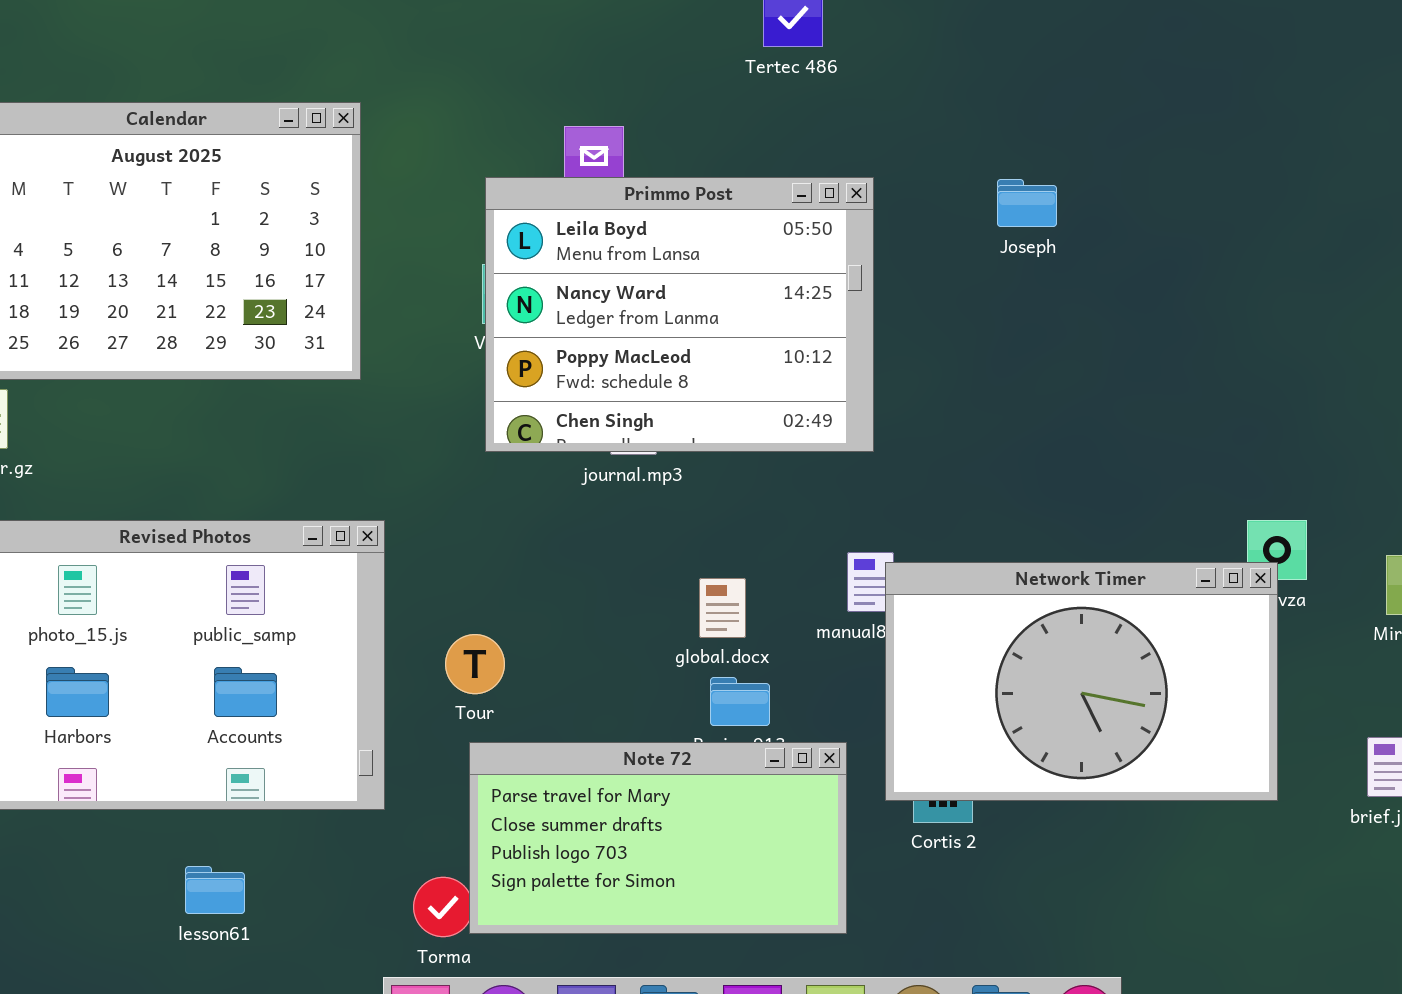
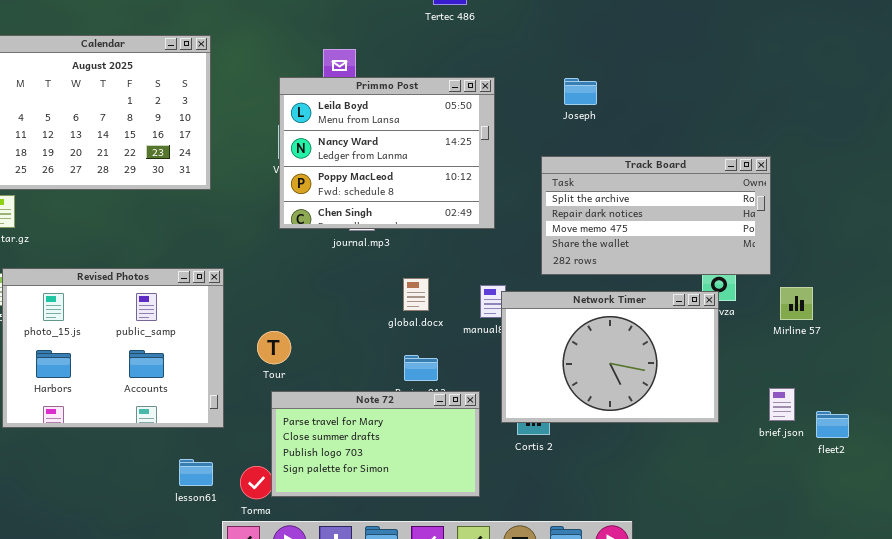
Track Board: none -> [541,156,771,275], opened
global.docx: [699,578,746,638] -> [403,278,429,311], moved
lesson61: [185,866,245,914] -> [179,459,213,486], moved

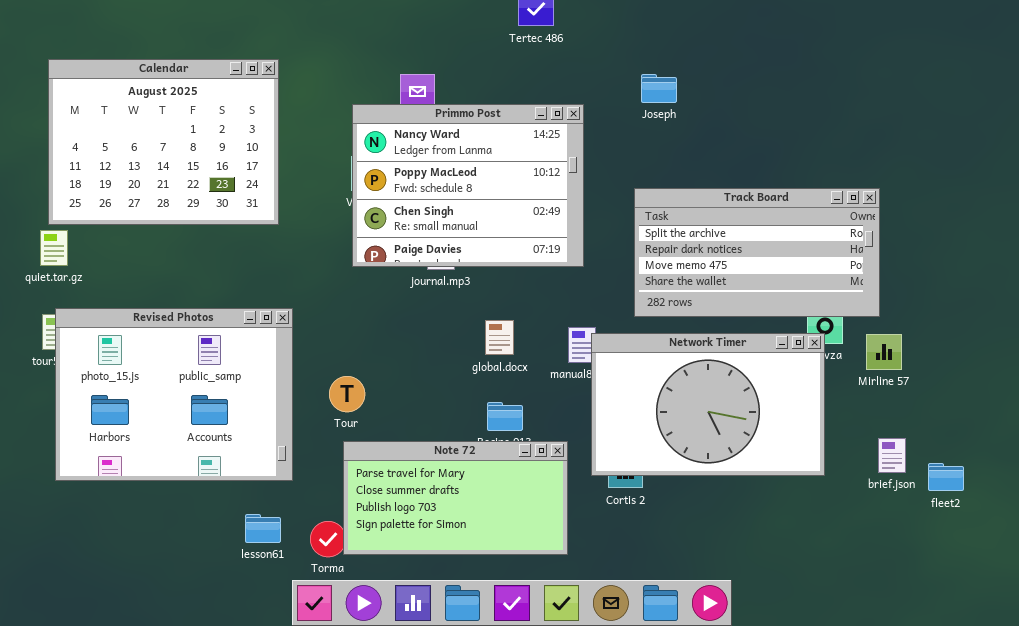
Primmo Post: [279,77,495,229] -> [352,104,584,267], scrolled down 1 row
Joseph: [564,78,597,105] -> [641,74,677,103], moved
Mirline 57: [780,287,813,320] -> [866,334,902,370], moved

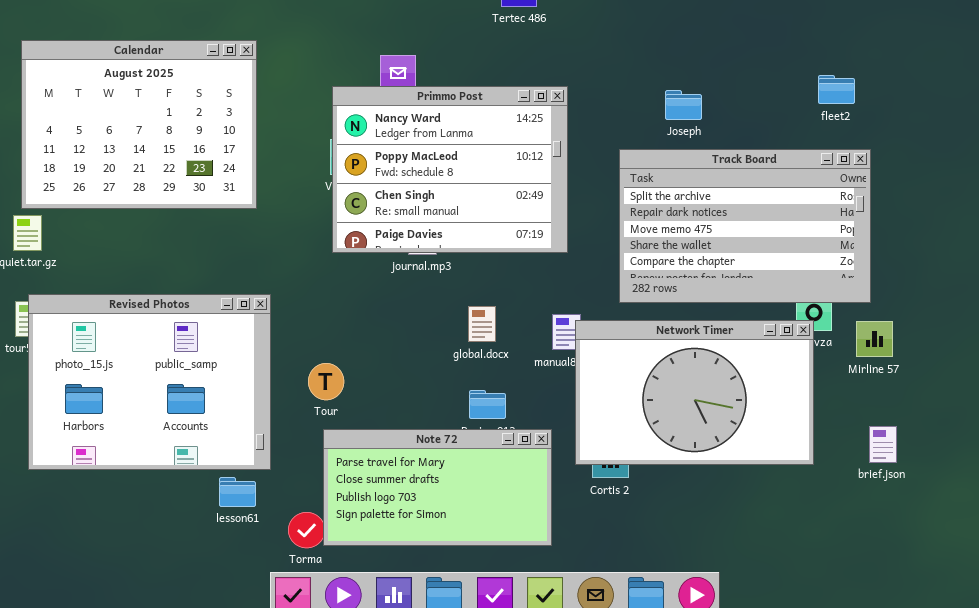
Joseph: [641,74,677,103] -> [665,90,702,120], moved
Track Board: [634,188,880,317] -> [619,149,871,303], resized
fleet2: [928,463,964,491] -> [818,75,855,104], moved
lesson61: [245,514,281,543] -> [219,477,256,507], moved

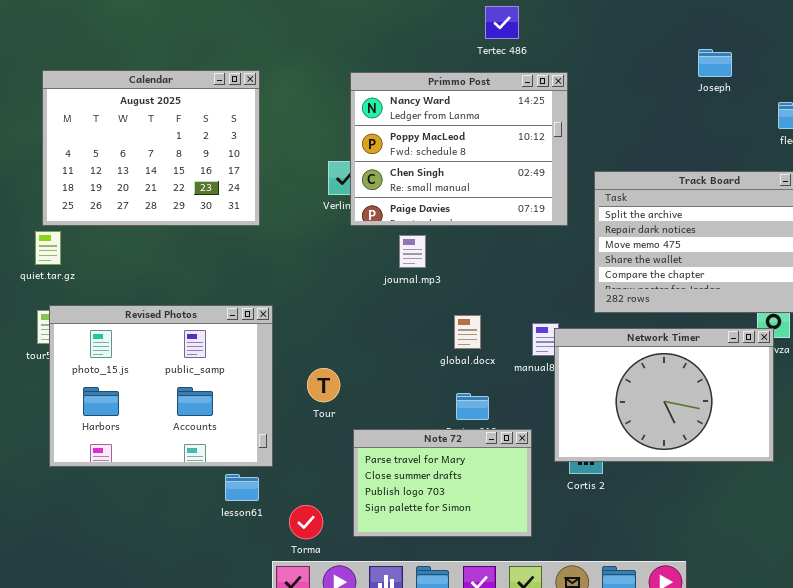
Primmo Post: [332,86,568,253] -> [350,72,568,226], moved
Joseph: [665,90,702,120] -> [698,49,732,77], moved
Note 72: [323,429,552,546] -> [353,429,532,537], resized

